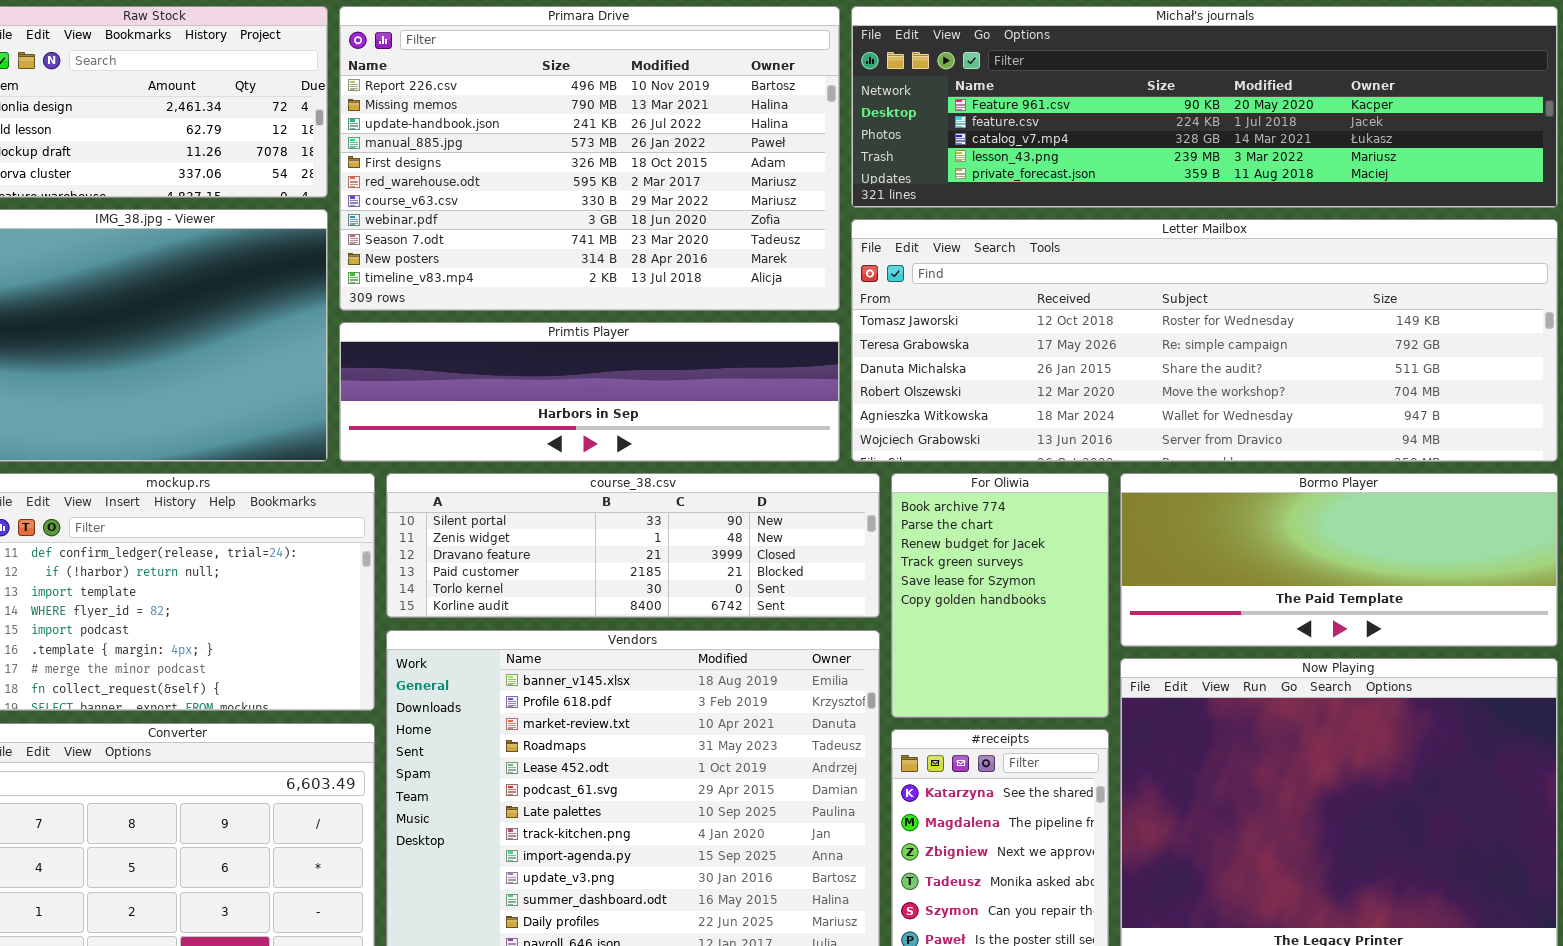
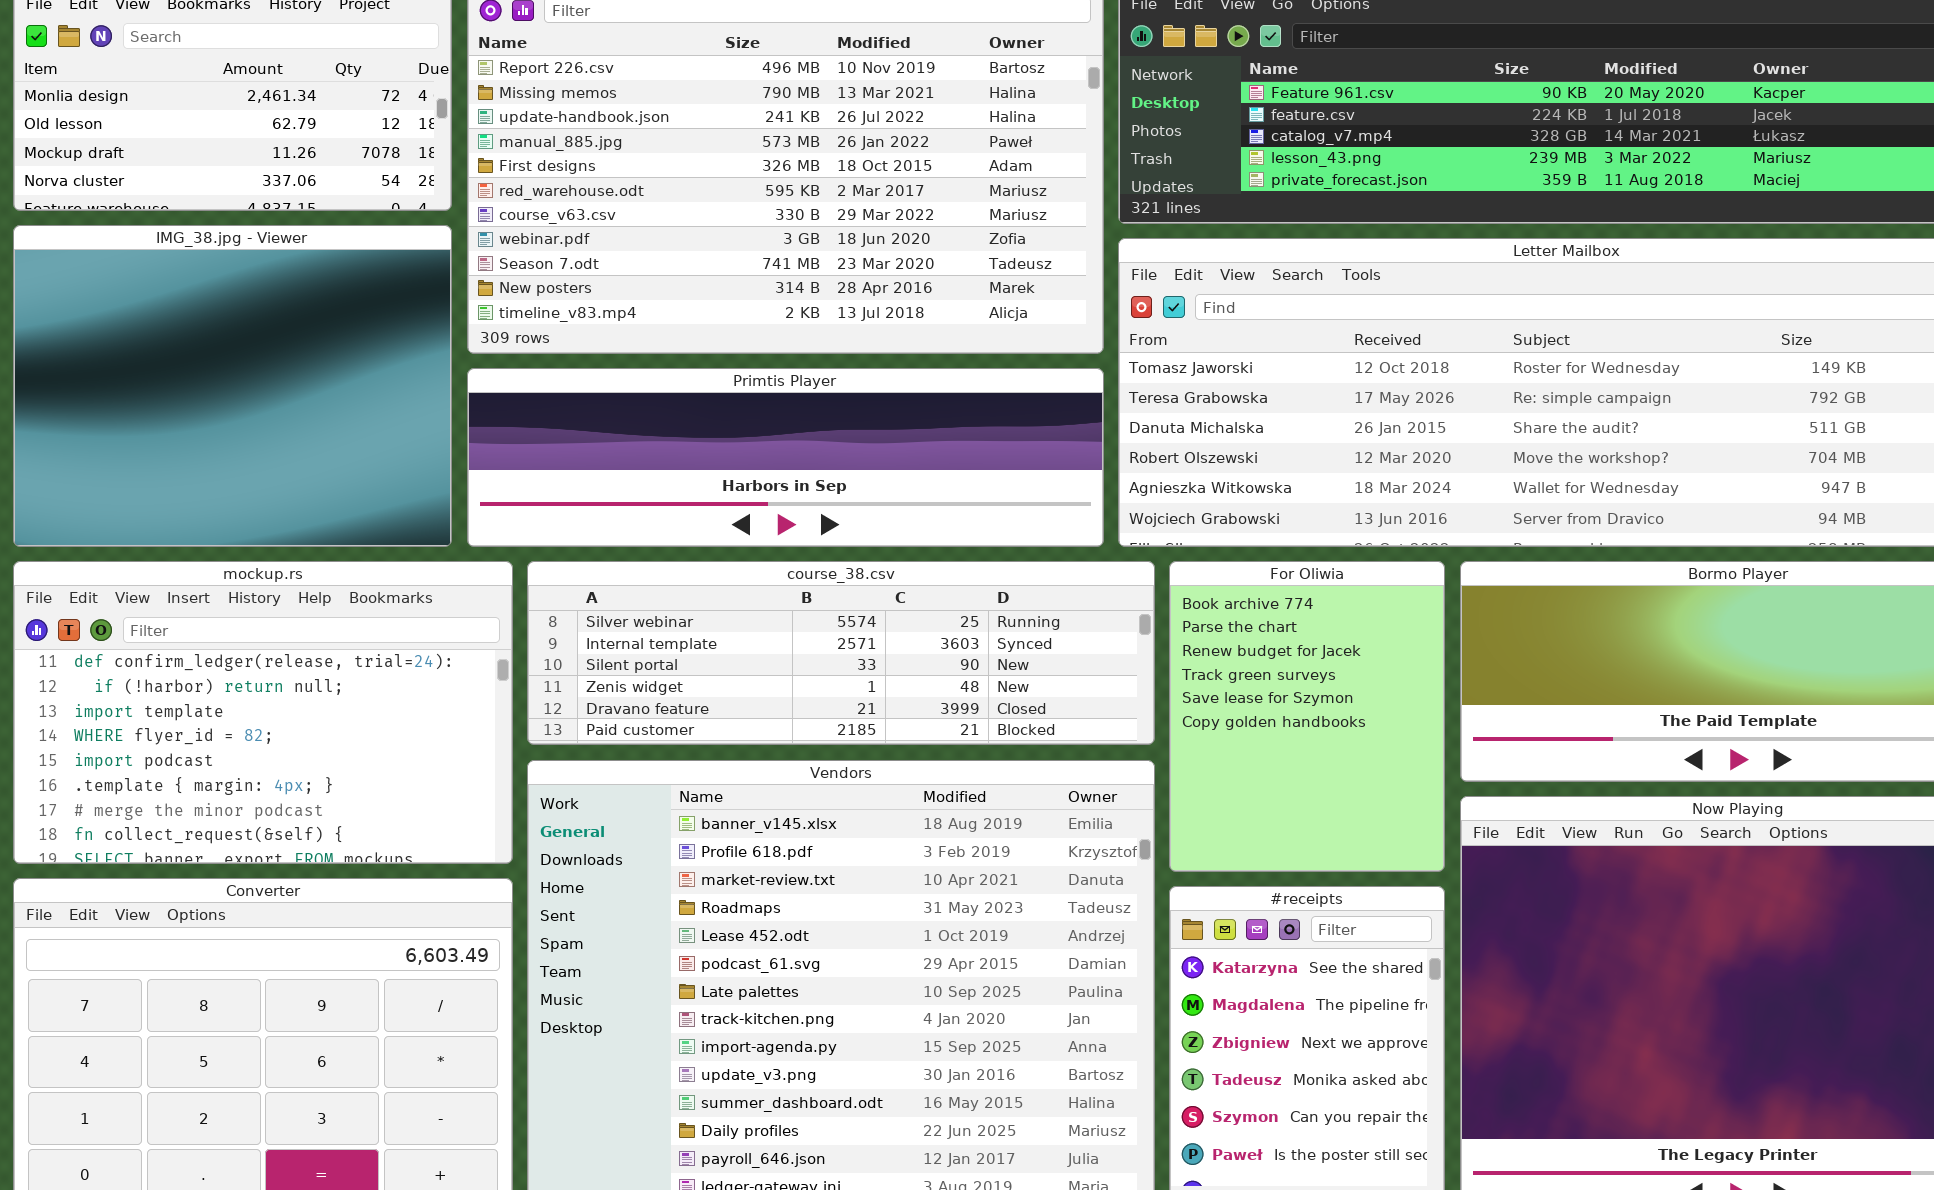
course_38.csv: [386,473,880,618] -> [527,561,1155,745], scrolled up 2 rows

